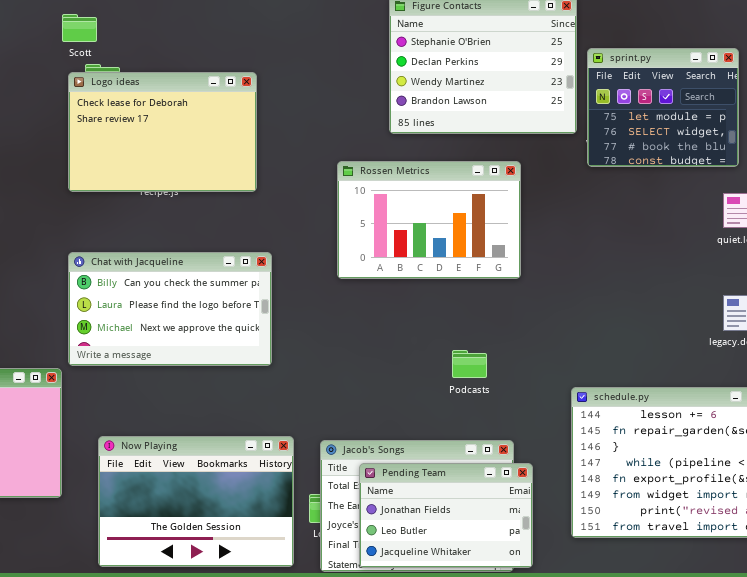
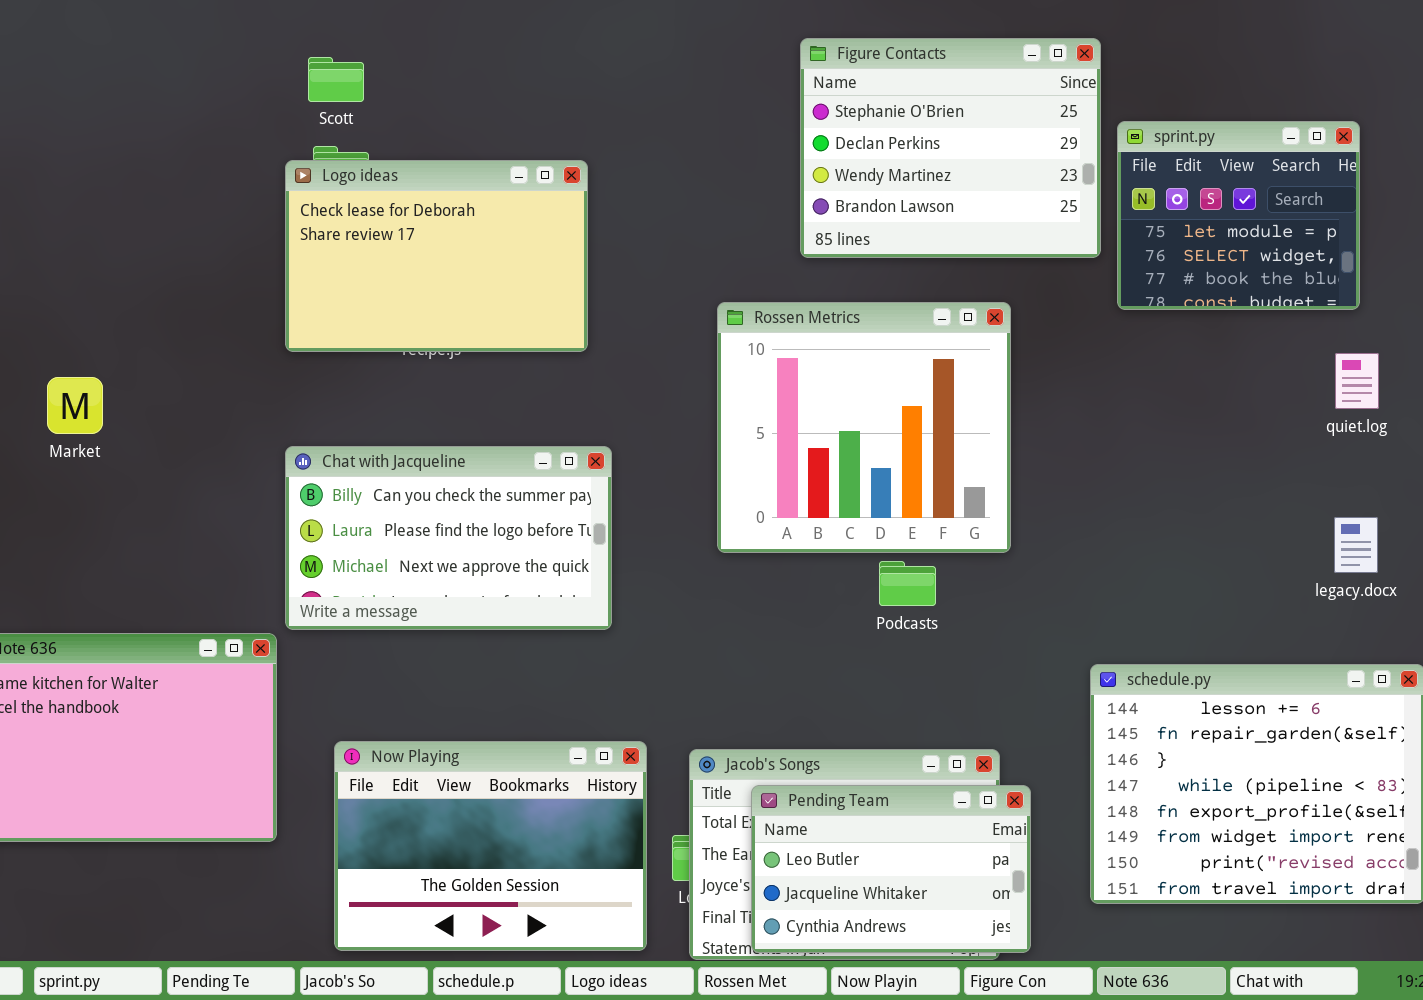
Scott: [62,14,97,42] -> [308,57,364,102], moved
Rossen Metrics: [337,161,521,279] -> [717,302,1011,553], resized
Podcasts: [452,350,487,378] -> [879,561,936,606], moved
Pending Team: [359,463,533,568] -> [751,785,1031,953], scrolled down 1 row

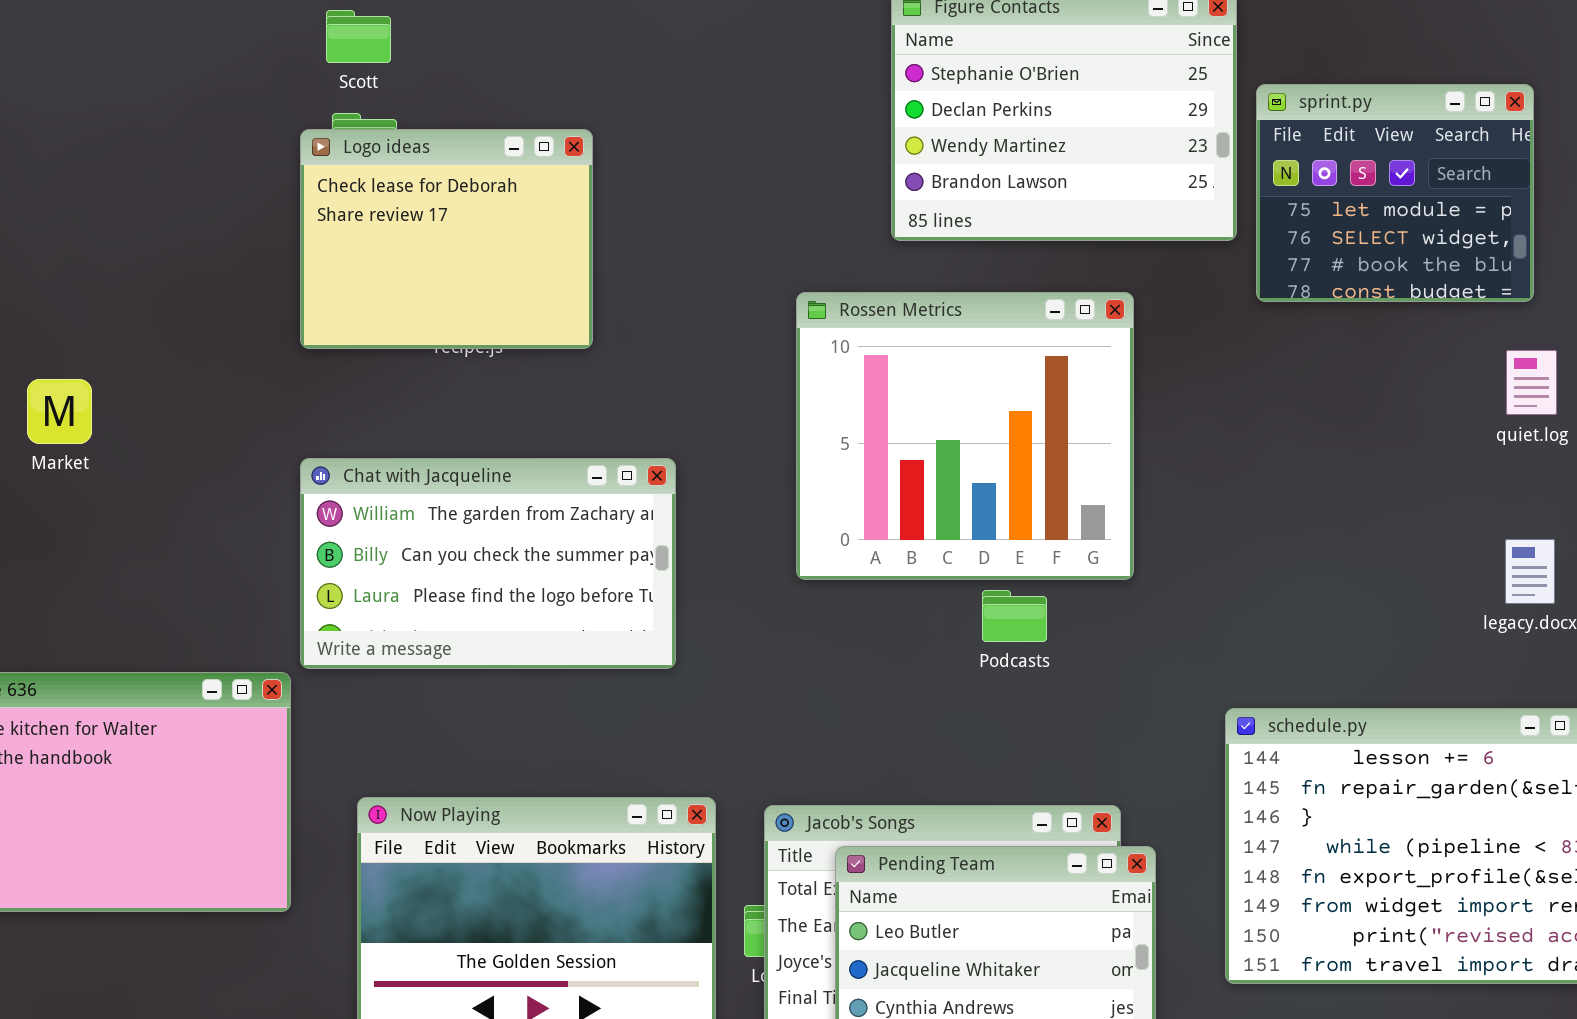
Logo ideas: [285,160,588,352] -> [300,129,593,349], resized
Chat with Jacqueline: [285,446,612,630] -> [300,458,676,669], scrolled up 1 row

